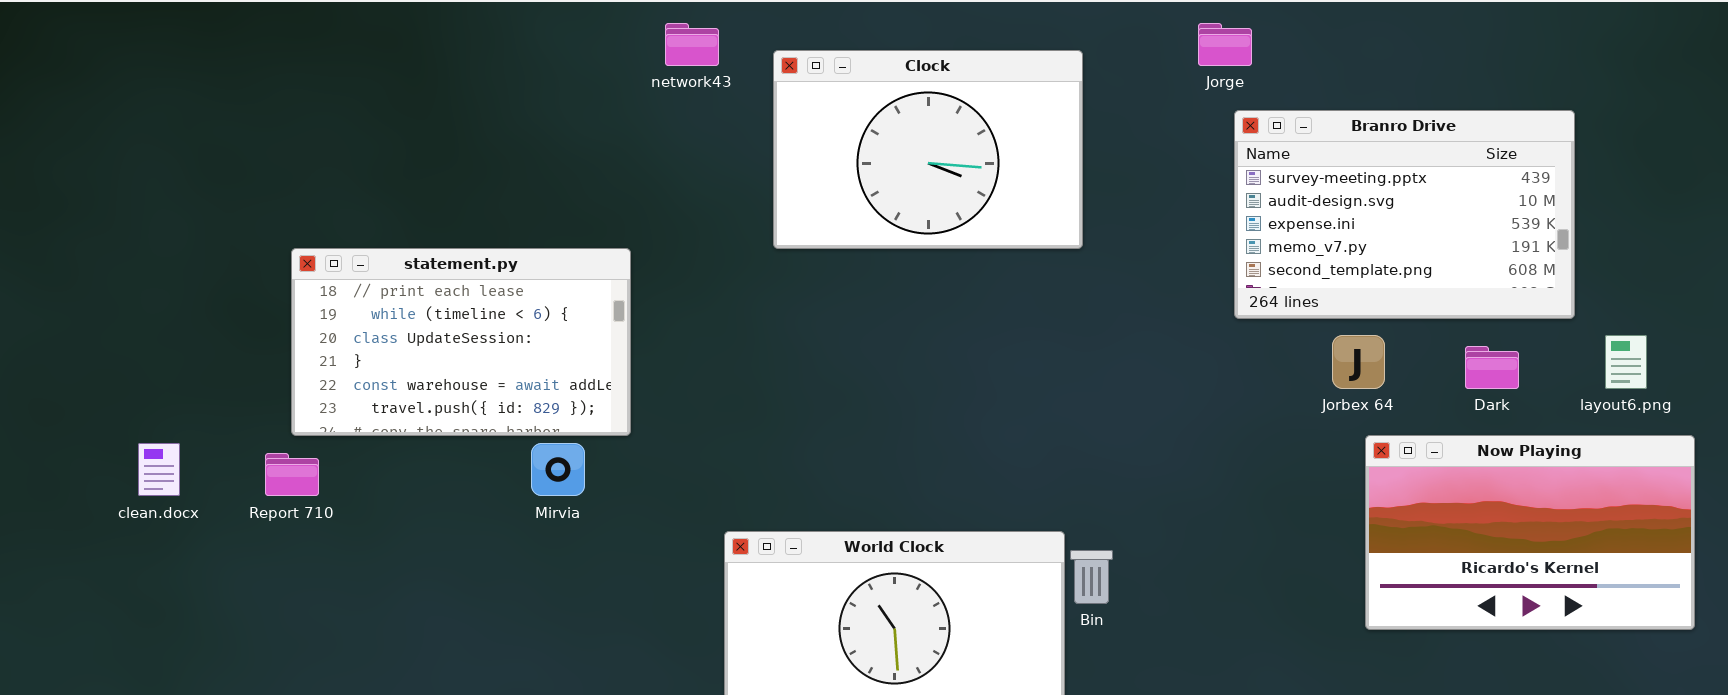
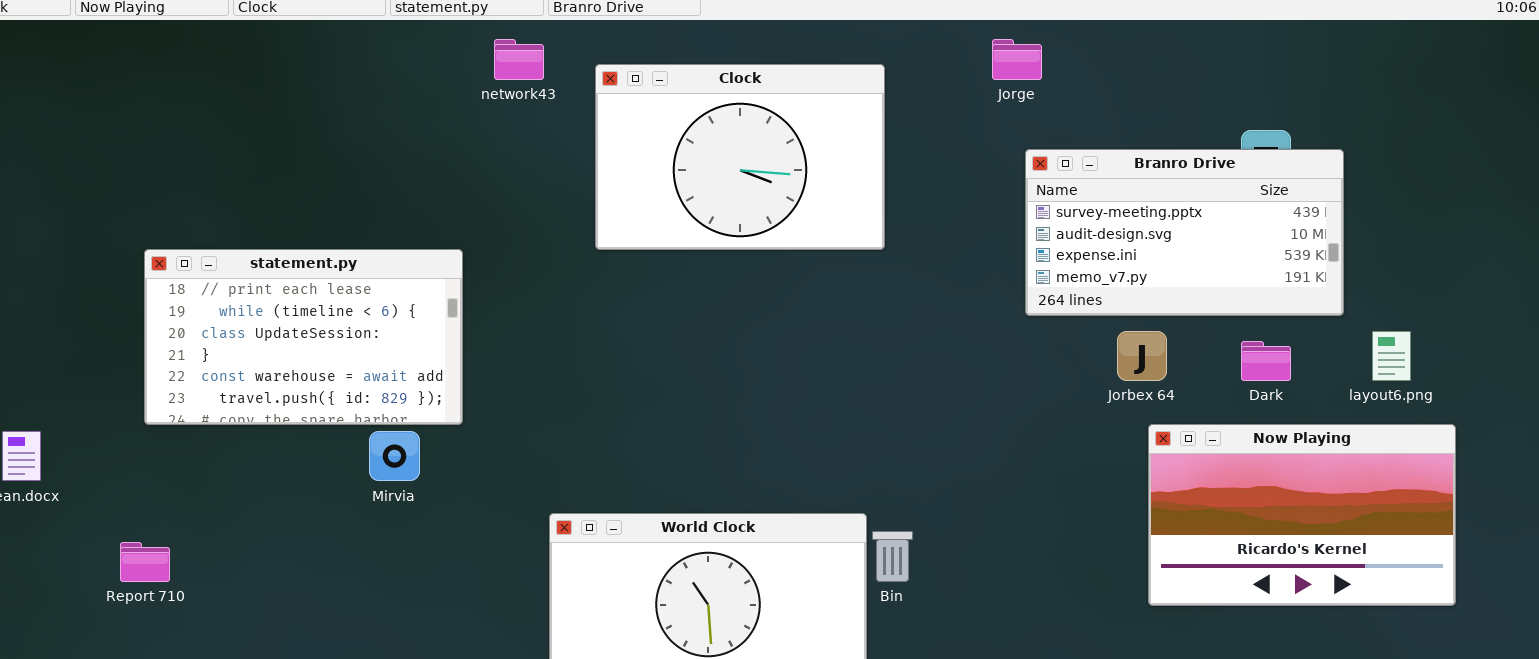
Branro Drive: [1234,110,1575,319] -> [1025,149,1344,316], resized
Report 710: [265,453,319,496] -> [120,542,170,582], moved

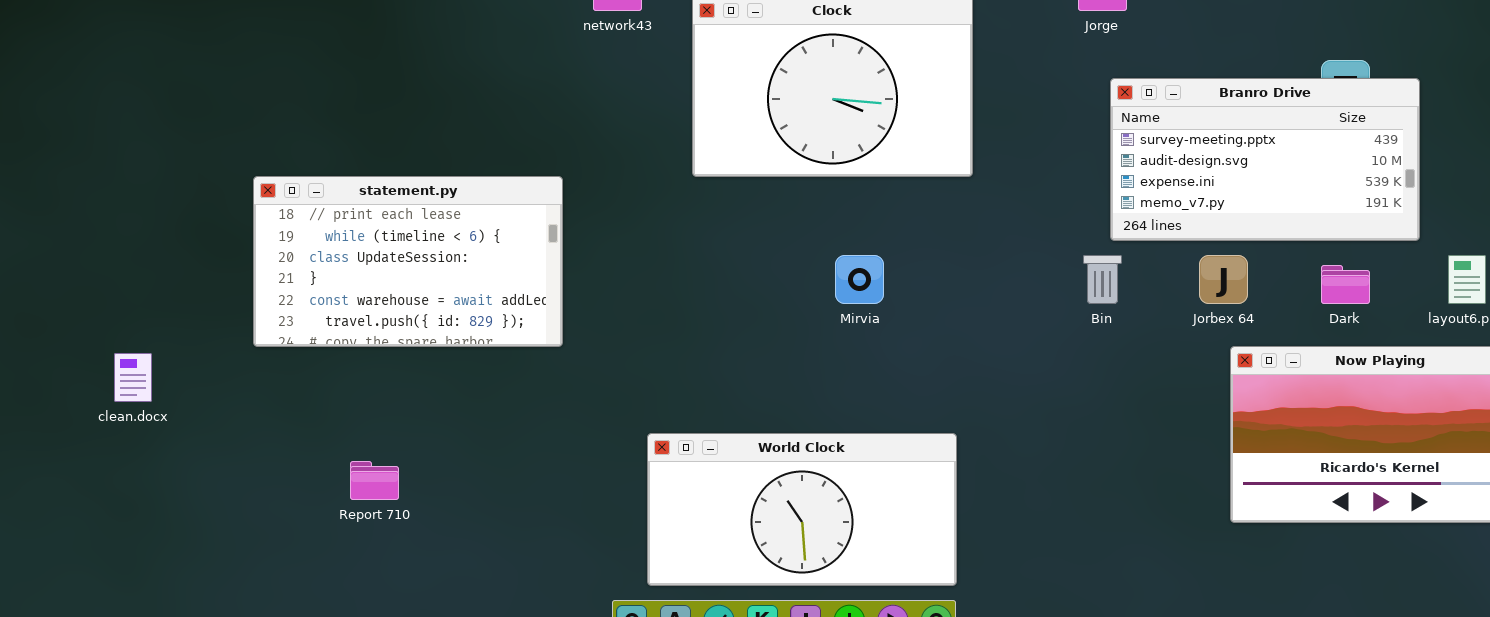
Mirvia: [369,431,420,481] -> [835,255,884,304], moved
Bin: [872,531,913,582] -> [1083,255,1122,304], moved
Report 710: [120,542,170,582] -> [350,461,399,500], moved

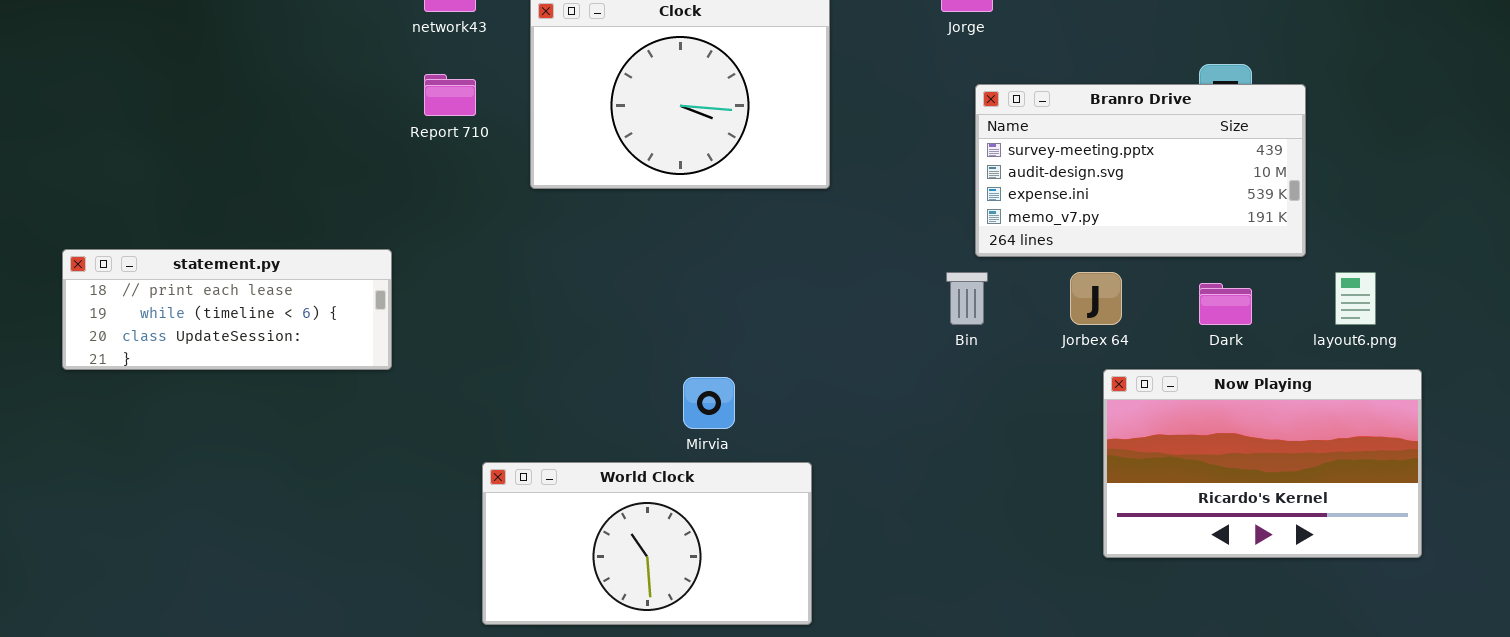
statement.py: [253,176,563,347] -> [62,249,392,370], resized
Mirvia: [835,255,884,304] -> [683,377,735,429], moved
Report 710: [350,461,399,500] -> [424,74,476,116], moved

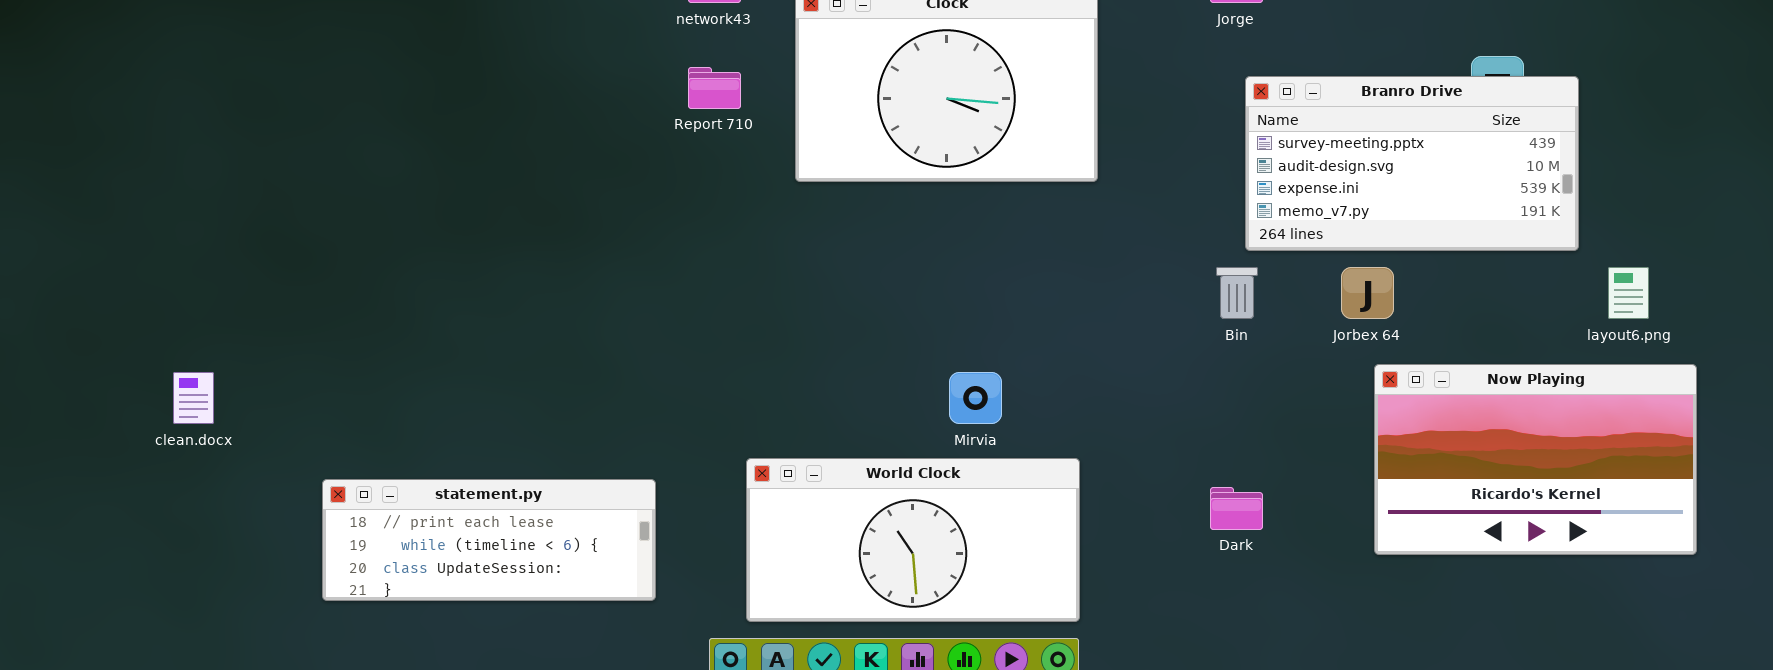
statement.py: [62,249,392,370] -> [322,479,656,601], moved
Dark: [1199,283,1252,325] -> [1210,487,1263,530], moved

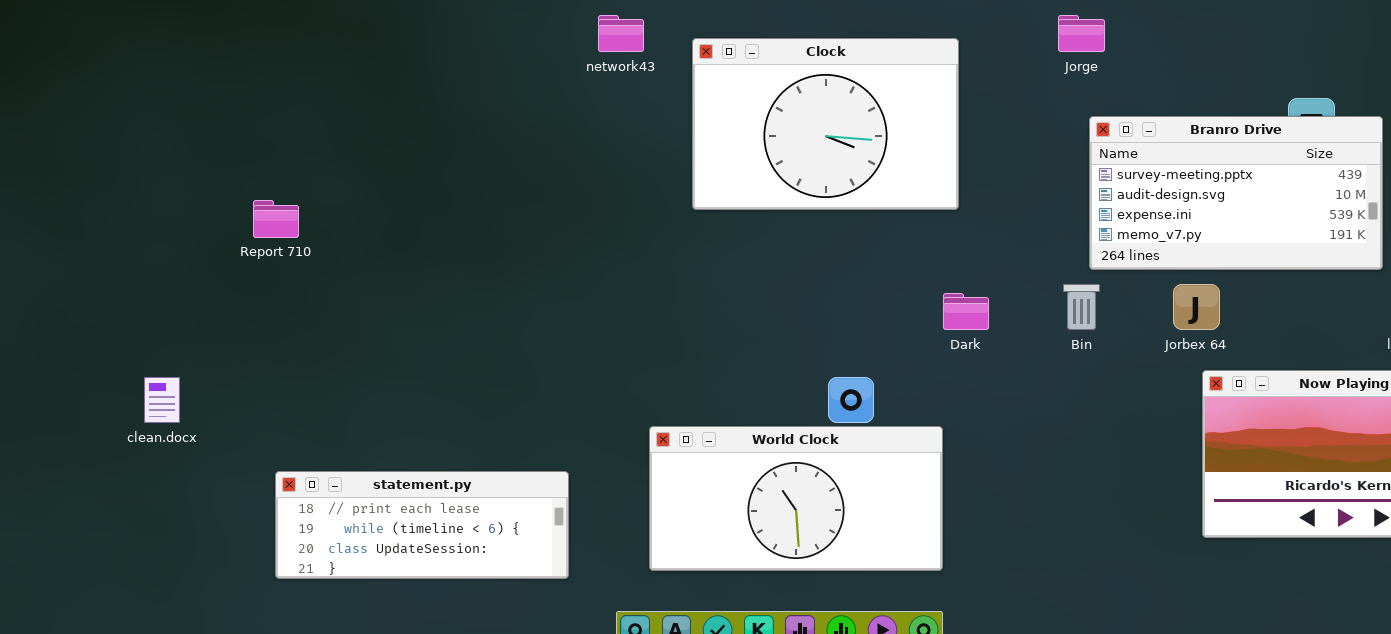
Report 710: [688,67,741,109] -> [253,200,299,238], moved
World Clock: [746,458,1080,622] -> [649,426,943,571], moved
Dark: [1210,487,1263,530] -> [943,293,989,330], moved

